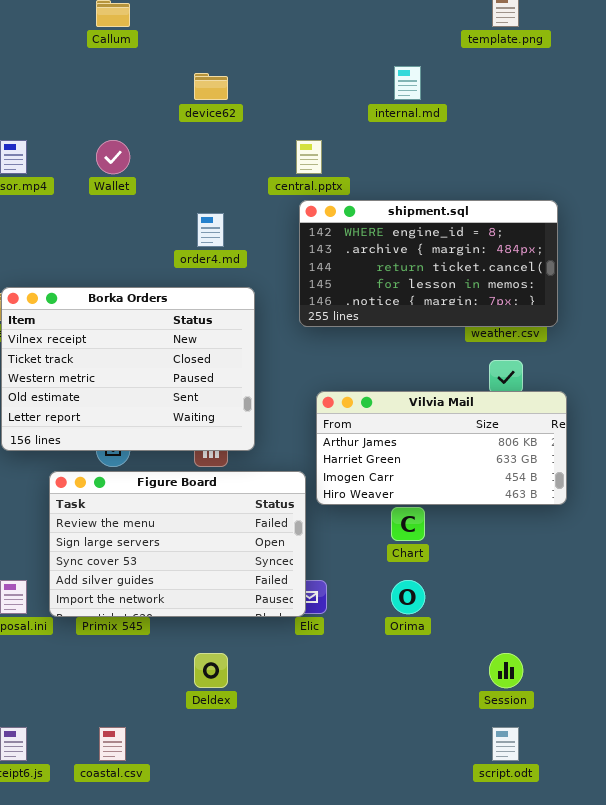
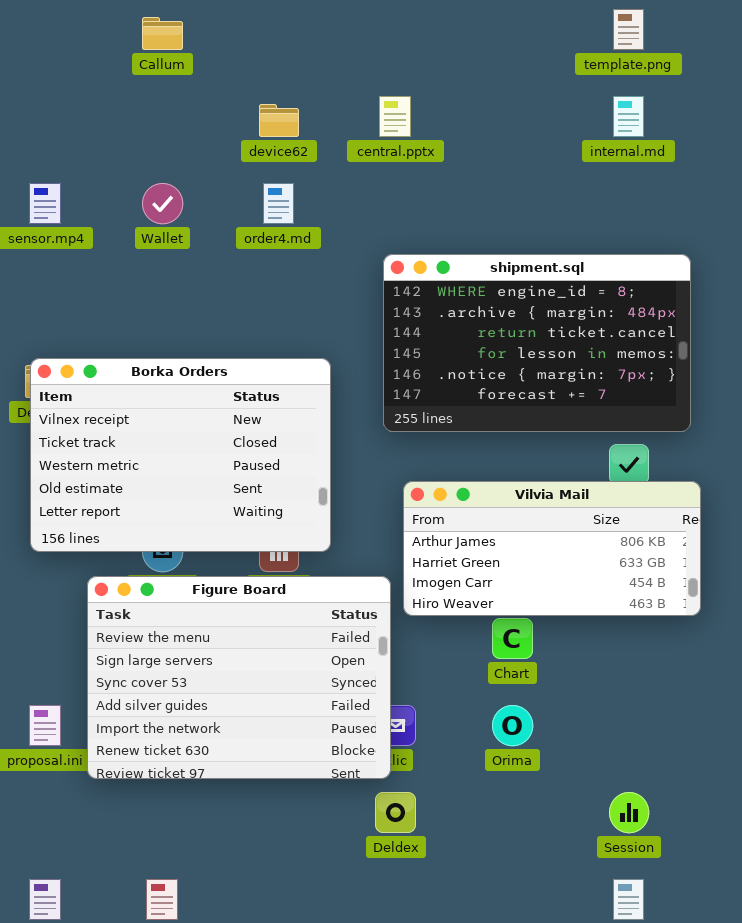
internal.md: [394,66,421,100] -> [613,96,644,137], moved
central.pptx: [296,140,322,174] -> [379,96,411,137], moved
shipment.sql: [299,200,558,327] -> [383,254,691,432], resized
order4.md: [197,213,224,247] -> [263,183,294,224], moved
Figure Board: [49,471,306,617] -> [87,576,391,779], resized
Deldex: [194,653,228,688] -> [375,792,416,833], moved

